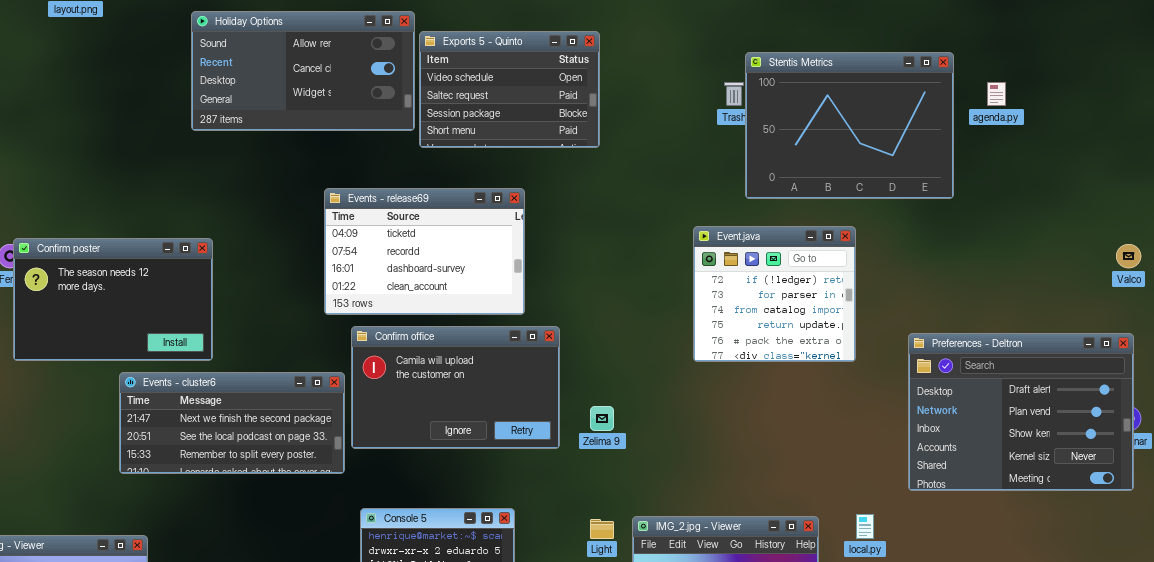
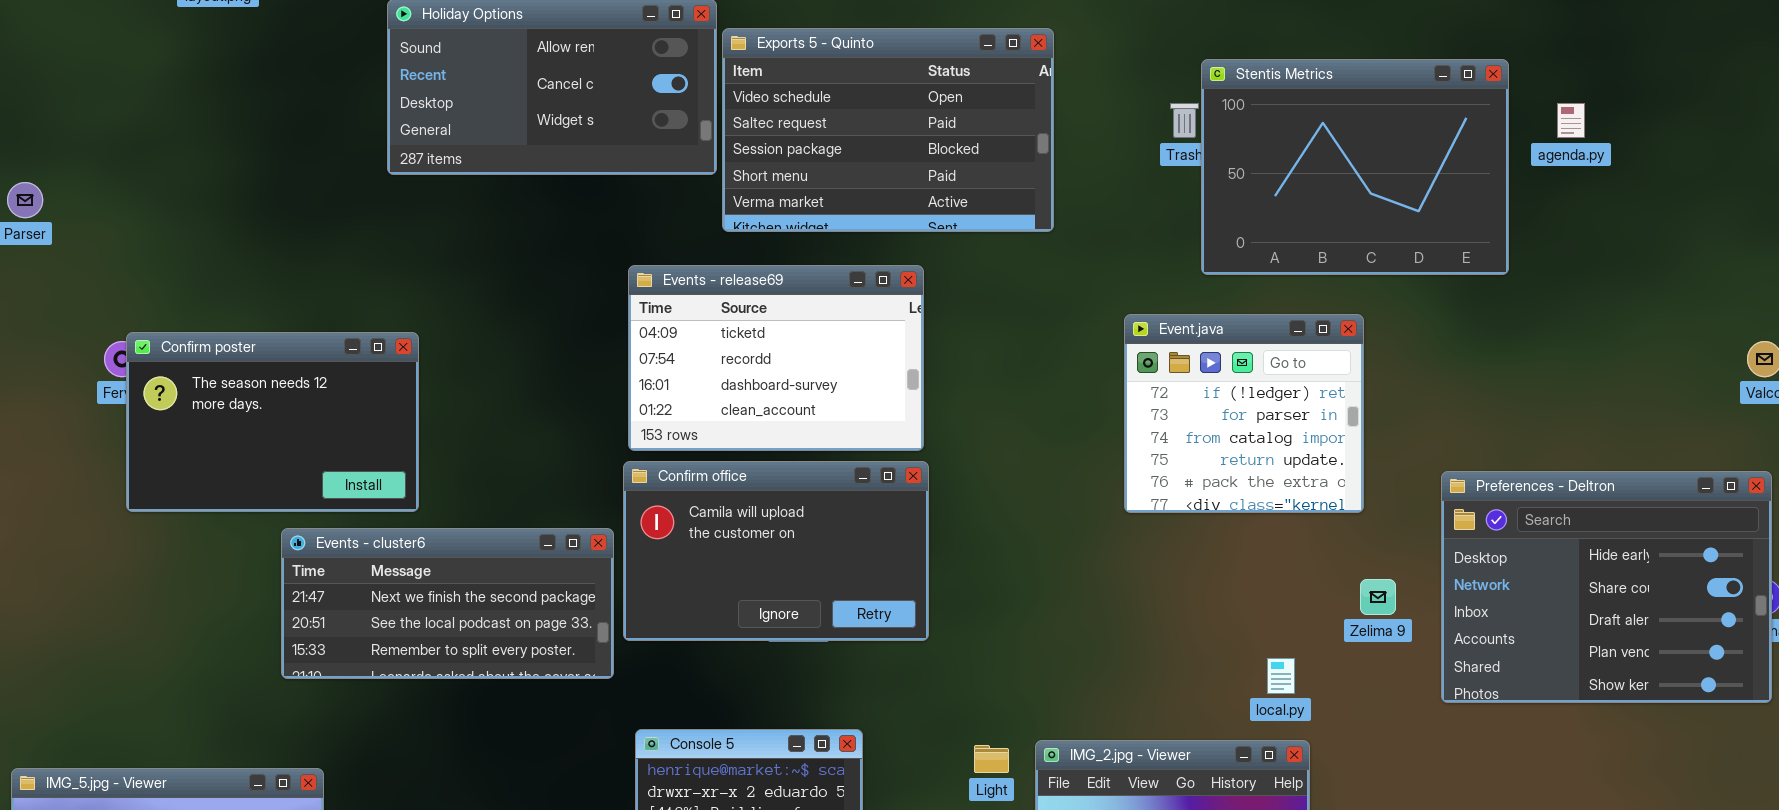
Exports 5 - Quinto: [419,31,600,148] -> [722,28,1054,232], resized
Events - release69: [324,188,525,315] -> [628,265,924,451], moved
Preferences - Deltron: [908,333,1134,491] -> [1441,471,1772,703], scrolled up 2 rows
Zelima 9: [590,406,614,431] -> [1360,579,1396,615], moved
local.py: [856,514,874,539] -> [1267,658,1295,694], moved

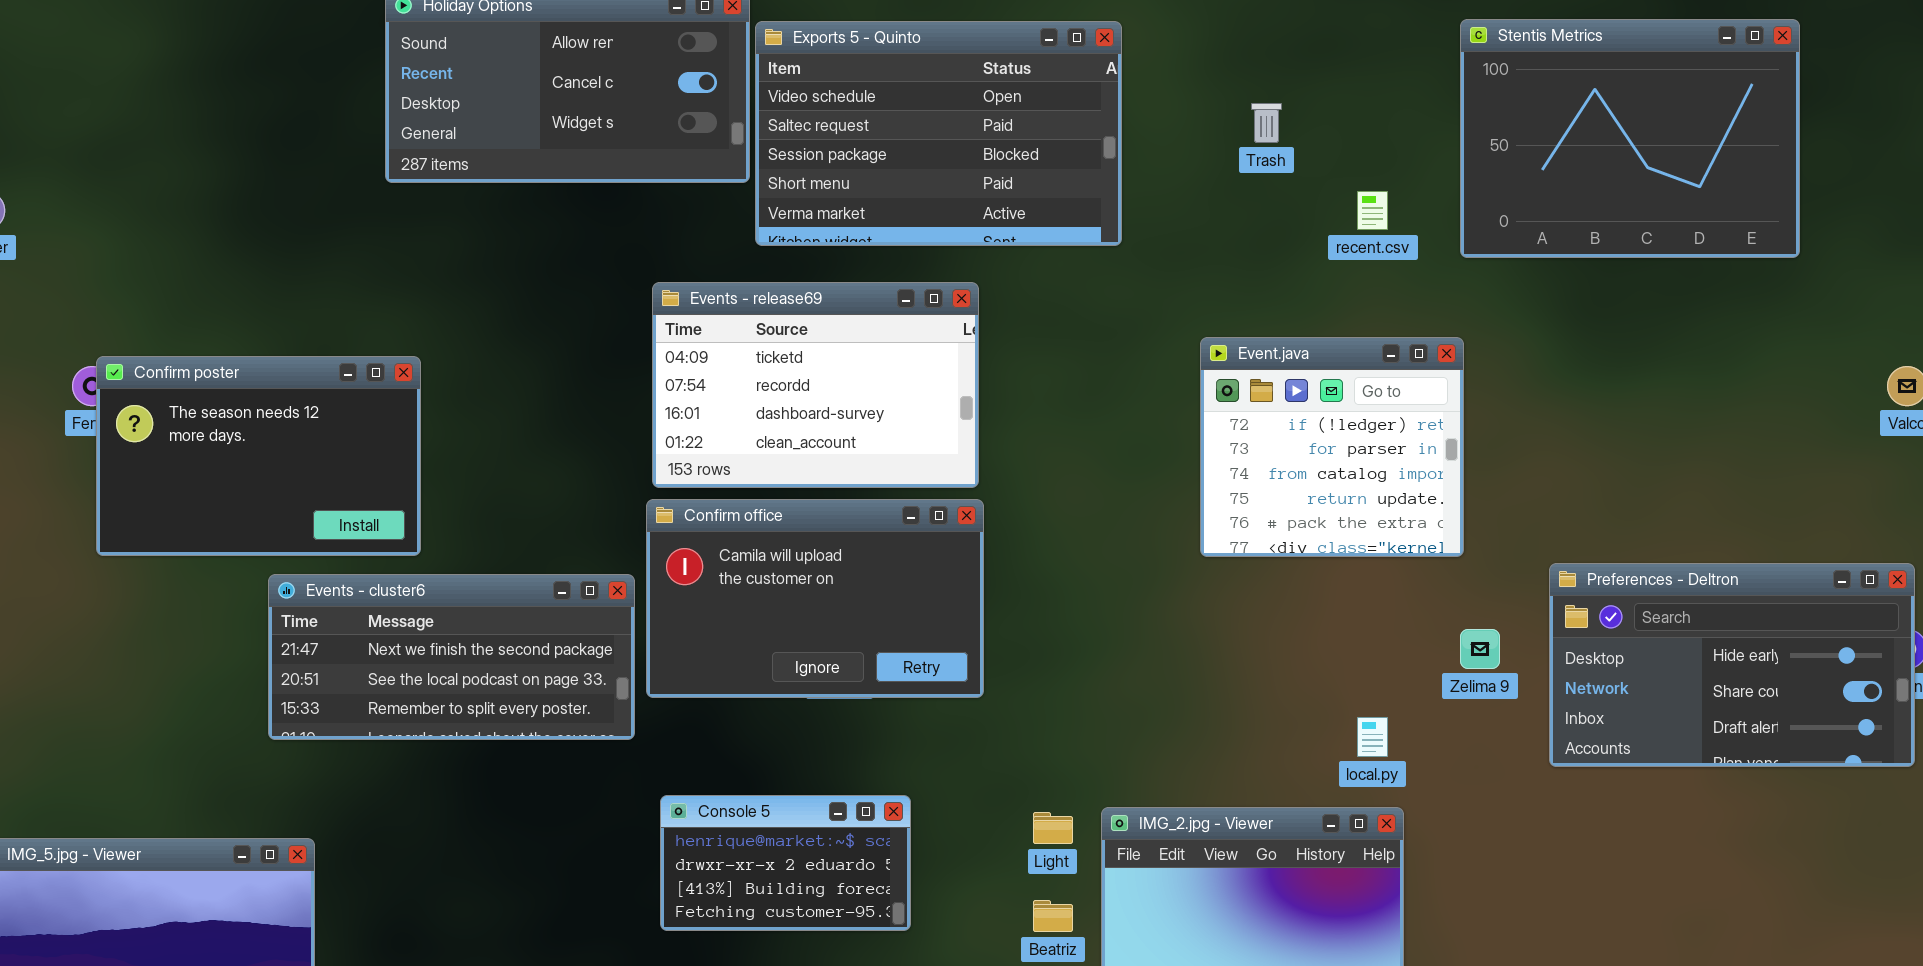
Stentis Metrics: [1201,59,1509,275] -> [1460,19,1800,258], moved
Preferences - Deltron: [1441,471,1772,703] -> [1549,563,1915,767], resized

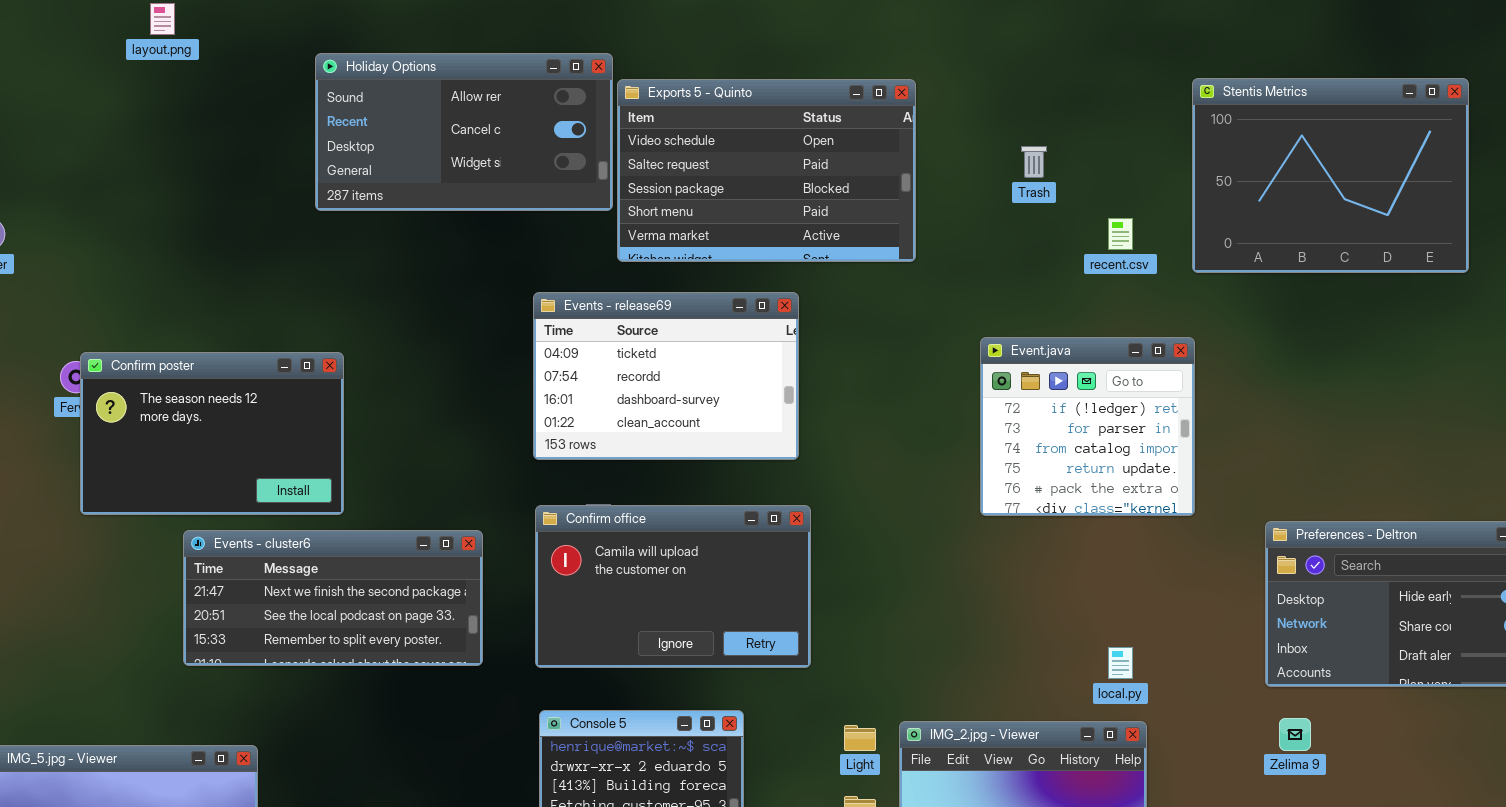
Confirm office: [646,499,984,698] -> [535,505,811,668], moved
Events - cluster6: [268,574,635,740] -> [183,530,483,666], moved
Zelima 9: [1460,629,1500,669] -> [1279,718,1311,751], moved

